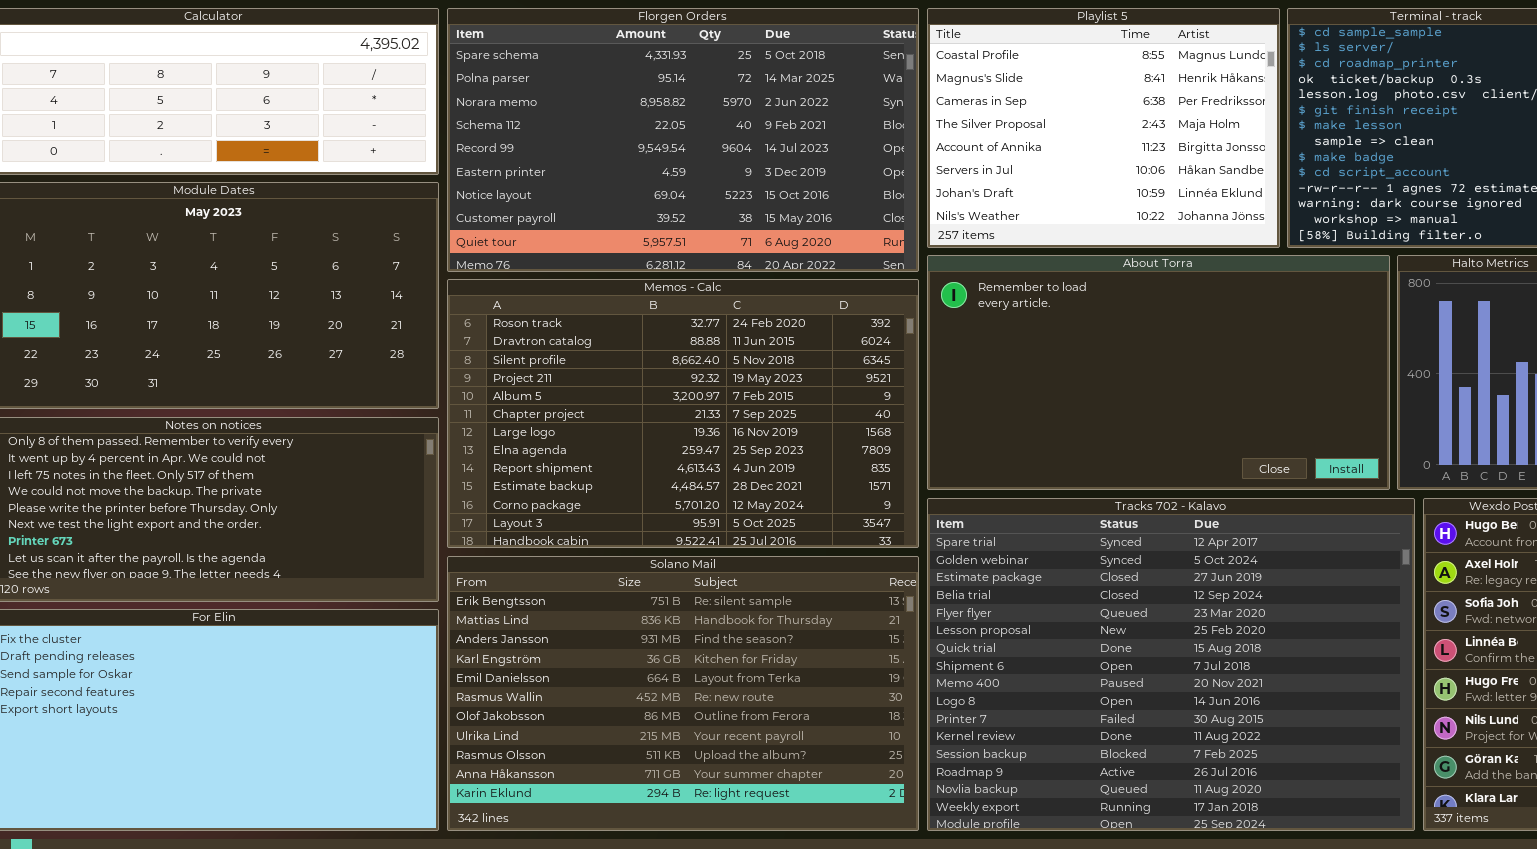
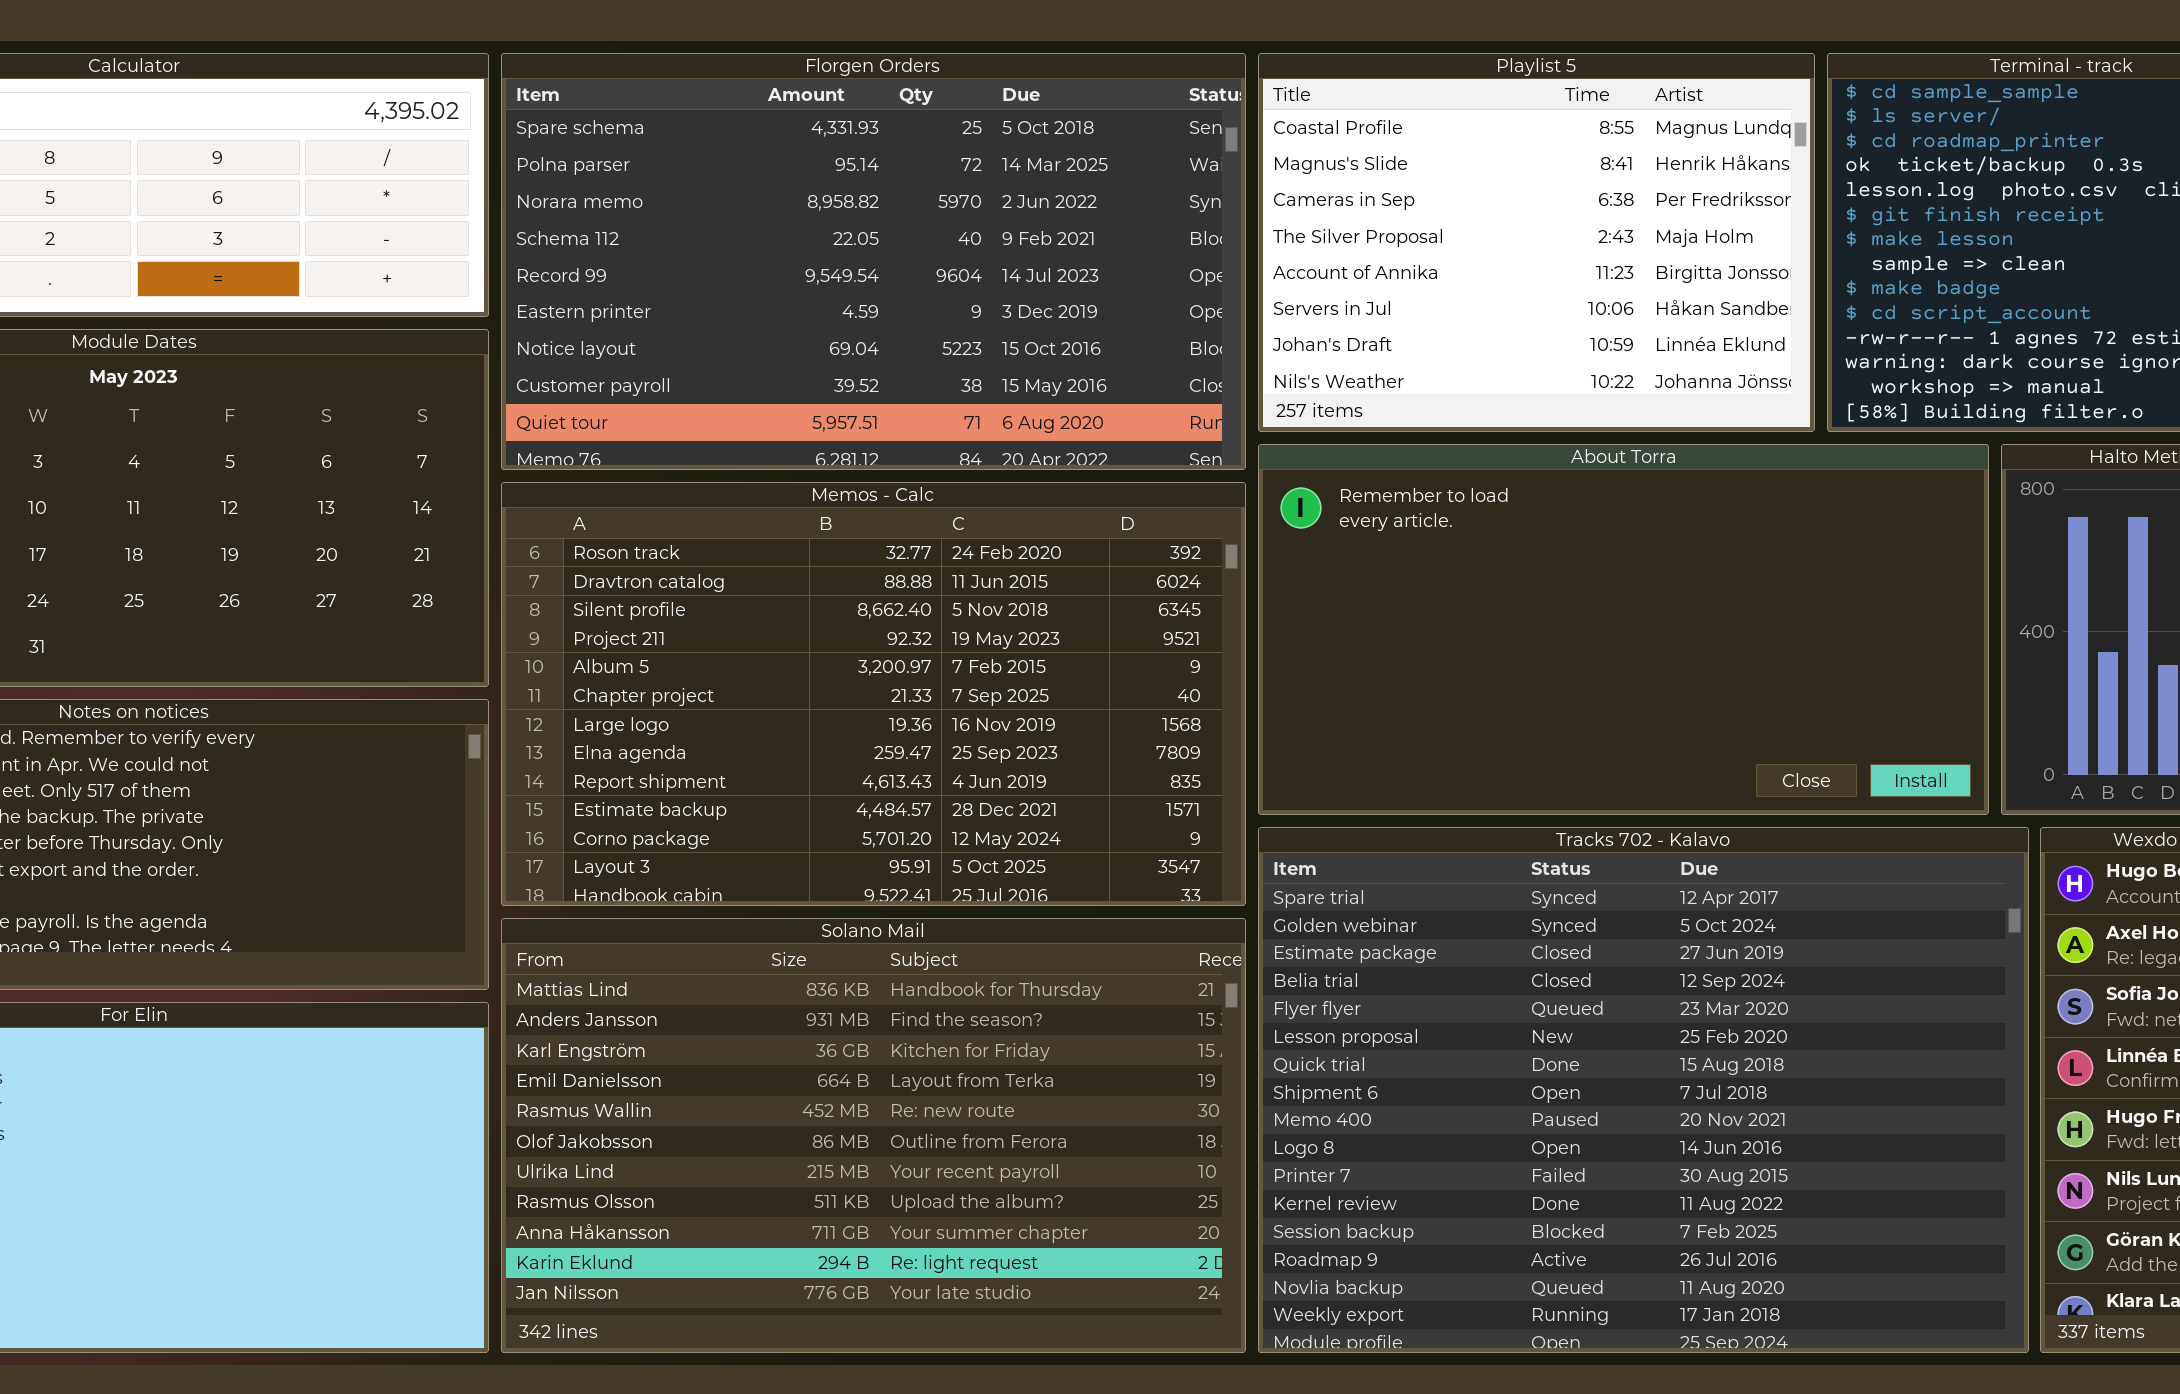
Solano Mail: [447,556,919,831] -> [501,918,1246,1353], scrolled down 1 row

